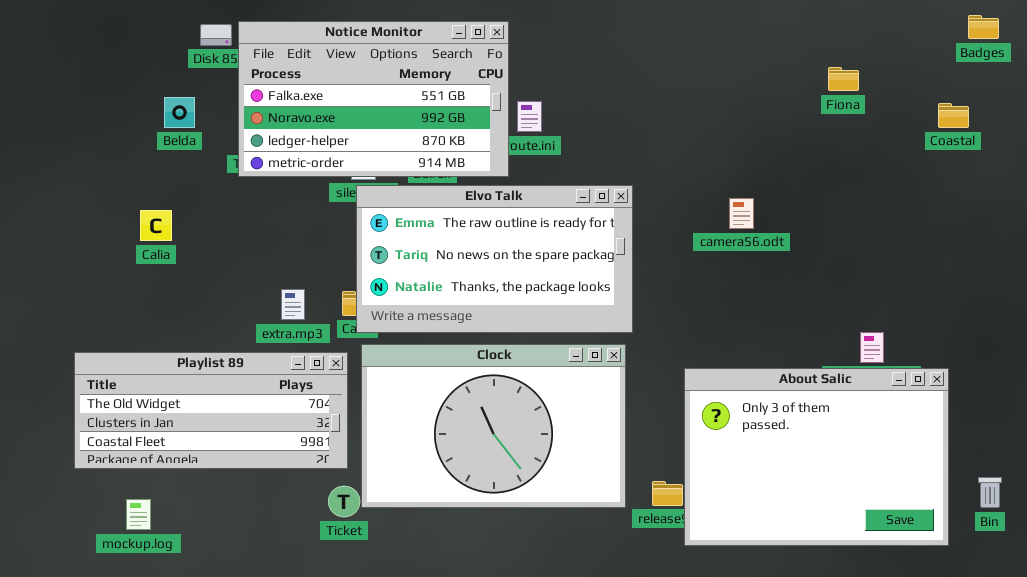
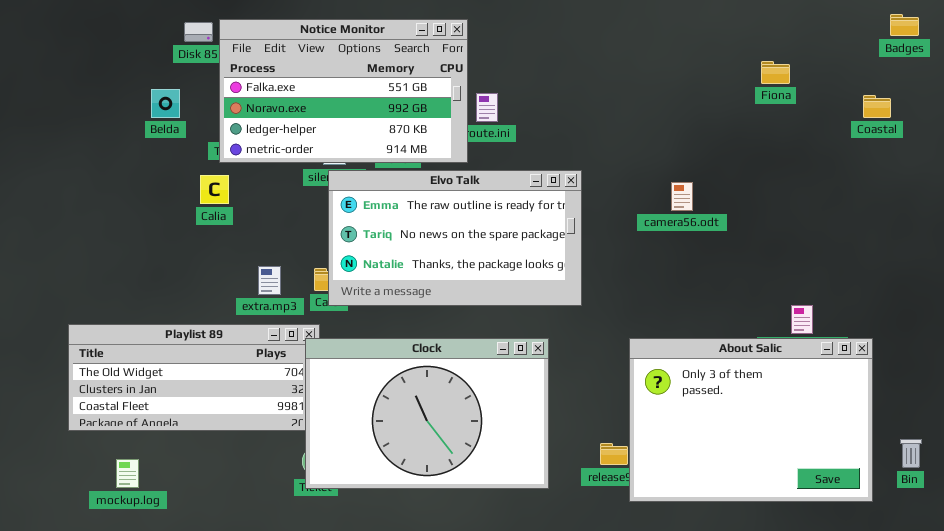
Calia: [140,210,172,241] -> [200,175,229,204], moved
Clock: [361,344,626,508] -> [305,338,549,489], moved

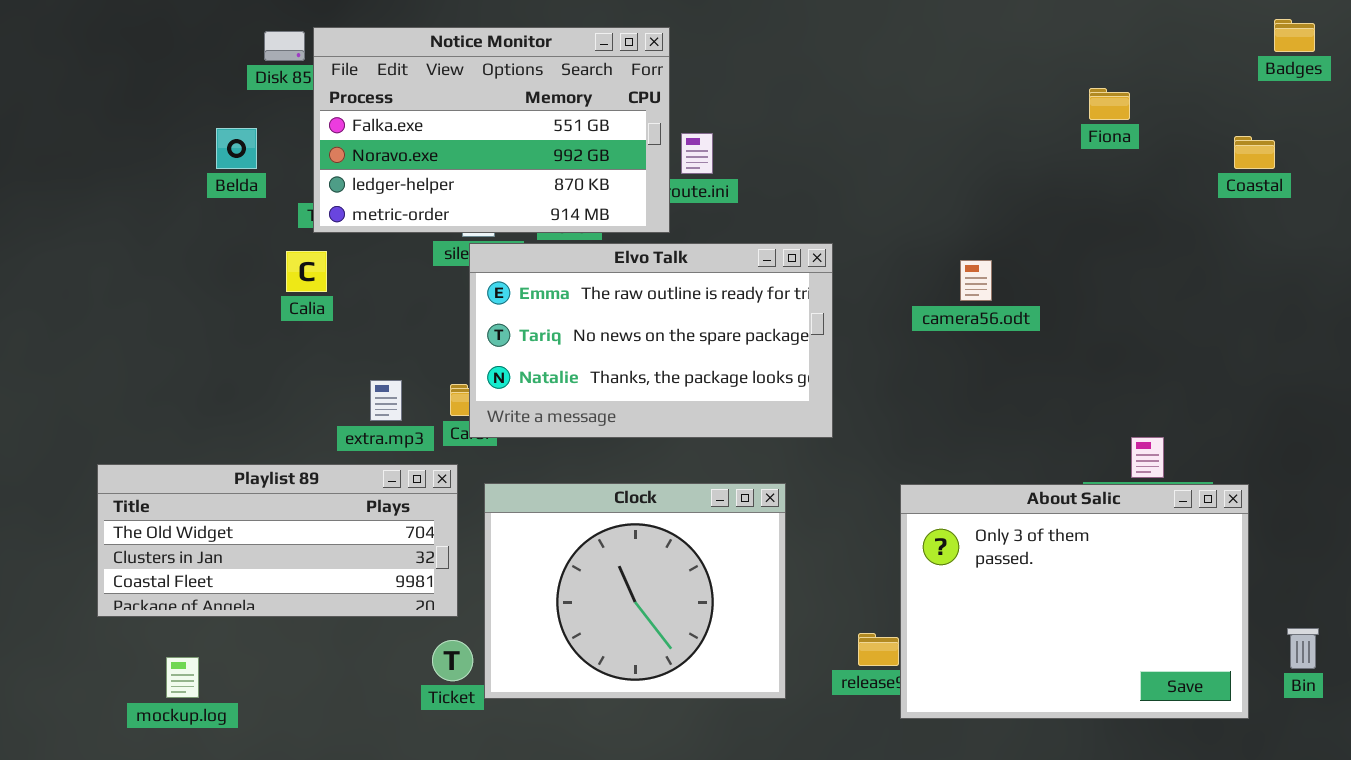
Clock: [305,338,549,489] -> [484,483,786,699], resized

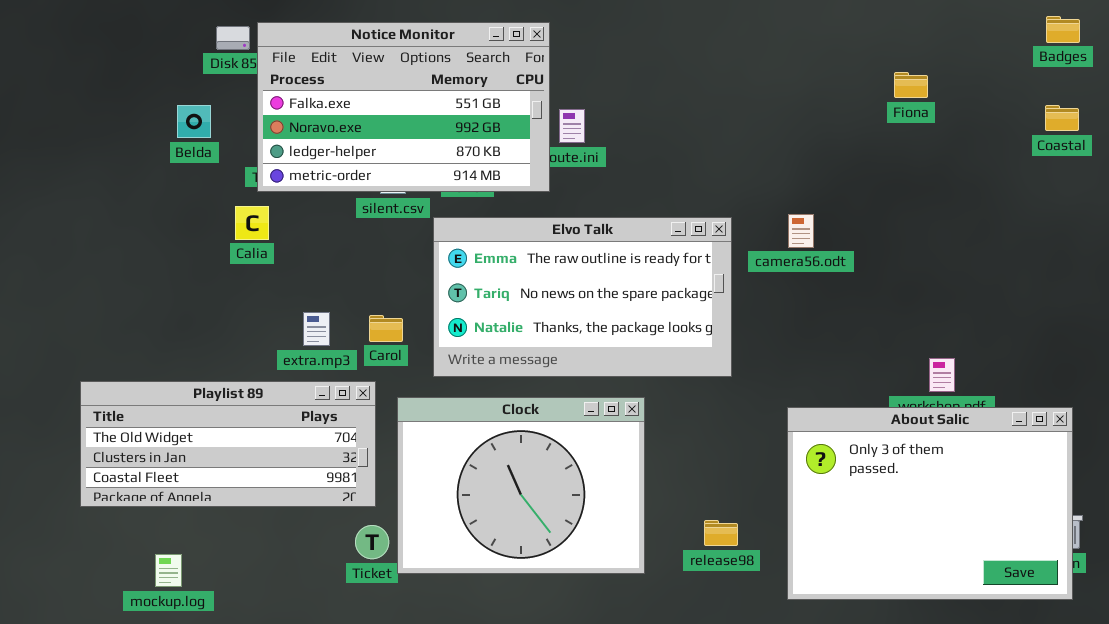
Coastal: [1234,136,1275,169] -> [1045,105,1079,131], moved
Elvo Talk: [469,243,833,438] -> [433,217,732,377], moved
About Salic: [900,484,1249,719] -> [787,407,1073,600], moved
mockup.log: [166,657,199,698] -> [155,554,182,587], moved

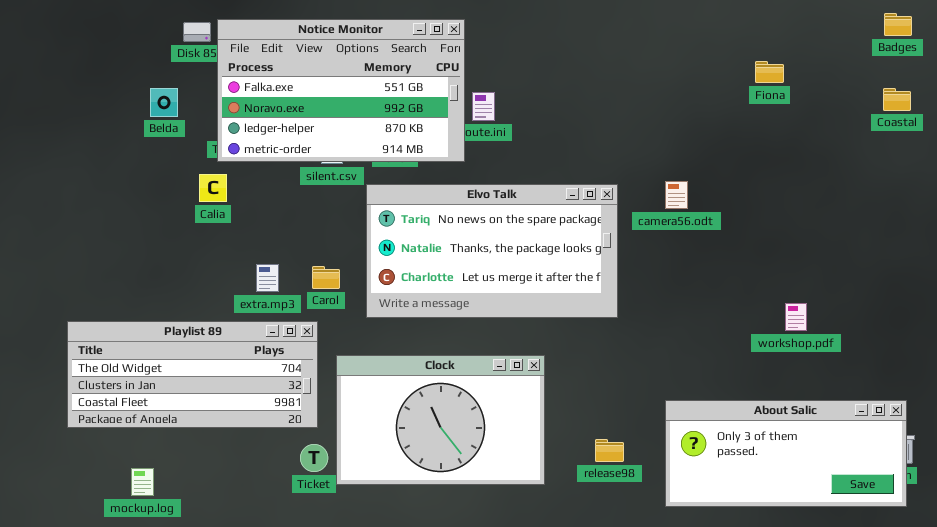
Elvo Talk: [433,217,732,377] -> [366,184,618,318], scrolled down 1 row
Clock: [397,397,645,574] -> [336,355,545,485], resized
About Salic: [787,407,1073,600] -> [665,400,907,507], resized

